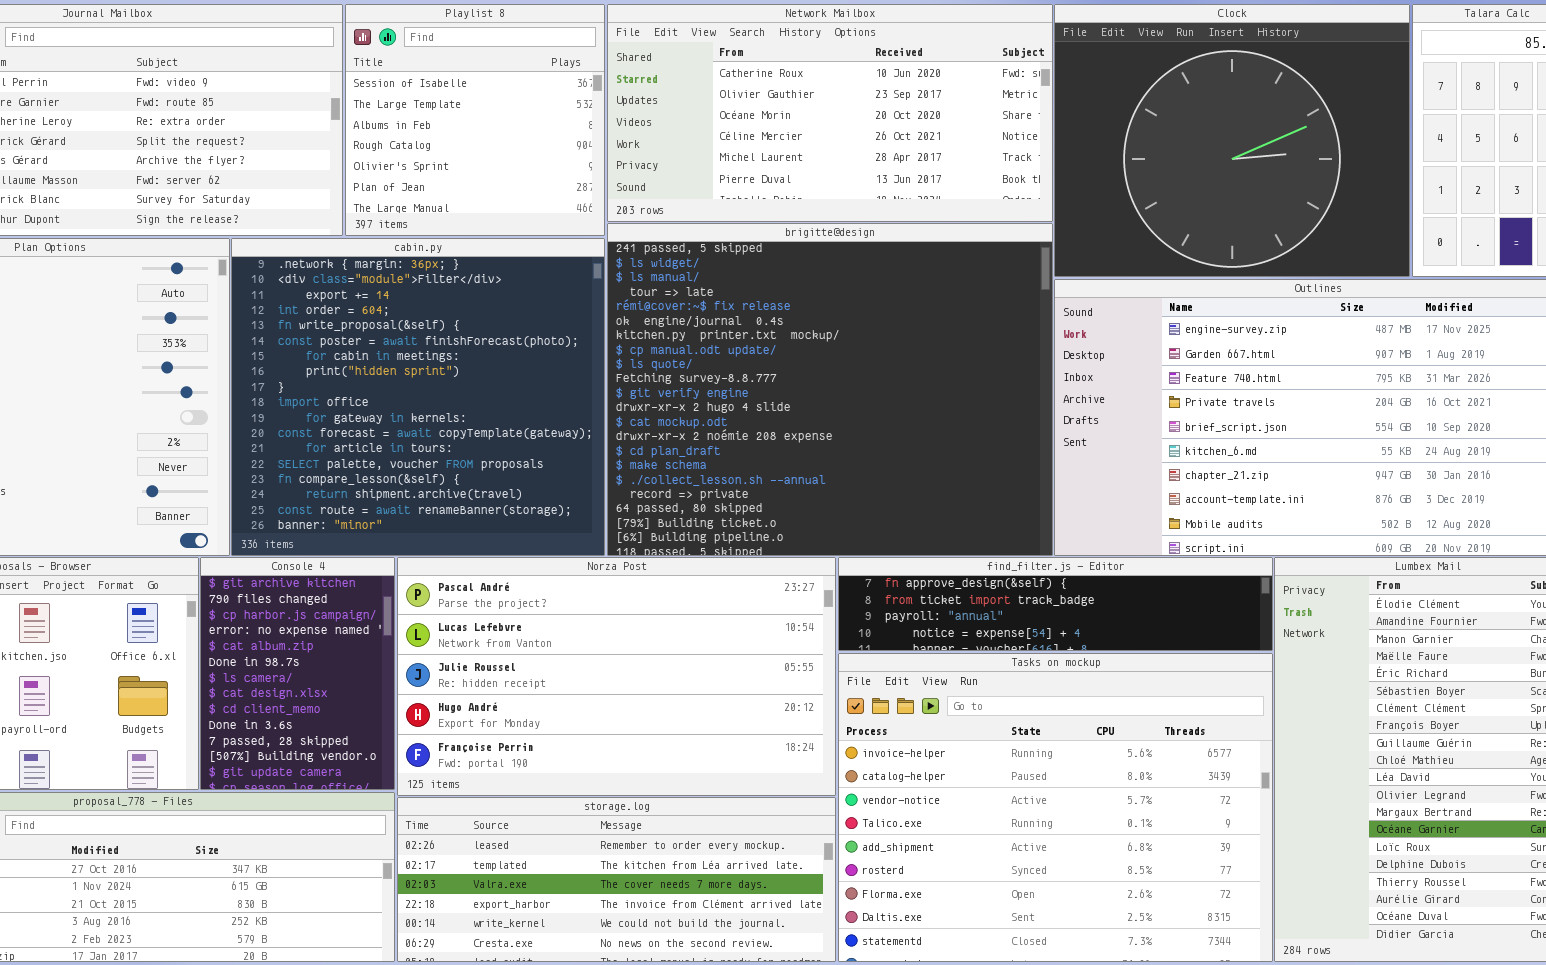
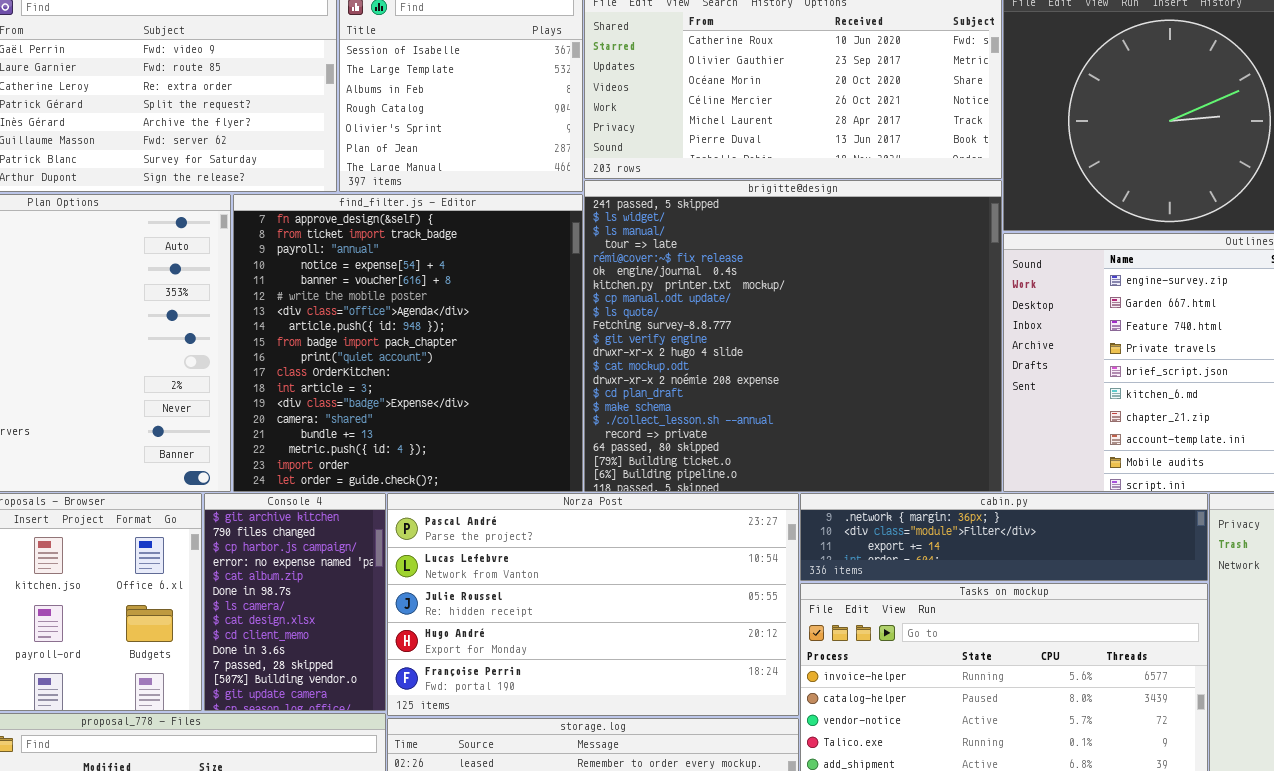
cabin.py: [231,238,605,556] -> [800,493,1208,581], moved, resized
find_filter.js - Editor: [838,557,1273,651] -> [233,194,583,492], moved, resized

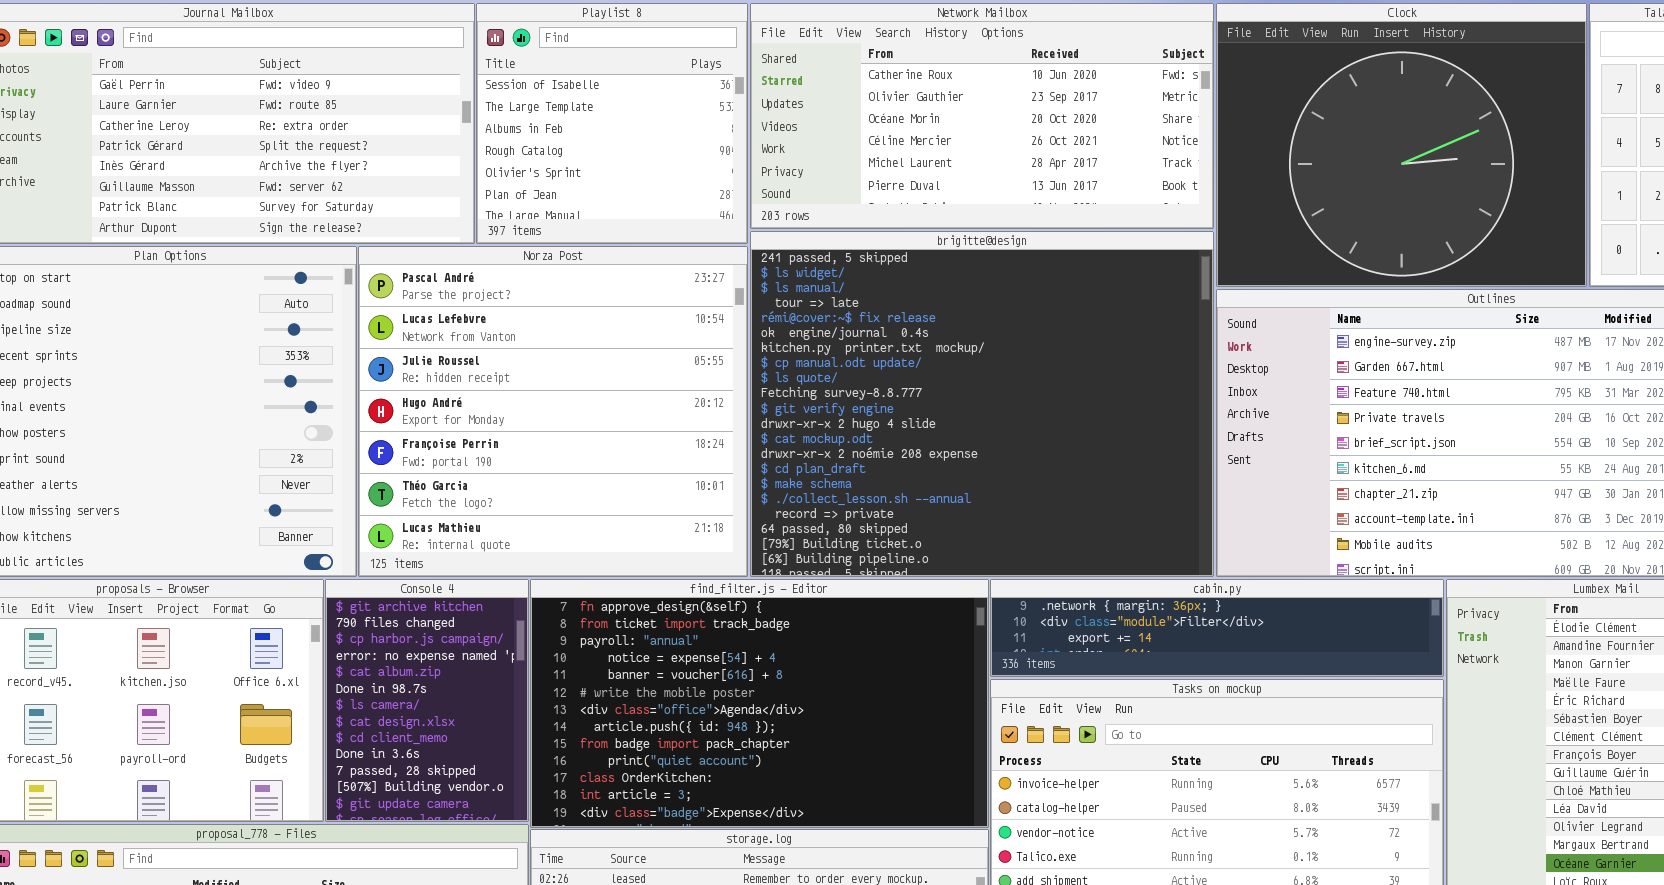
find_filter.js - Editor: [233,194,583,492] -> [530,579,989,828], moved, resized
Norza Post: [387,493,799,716] -> [358,246,748,577], moved, resized

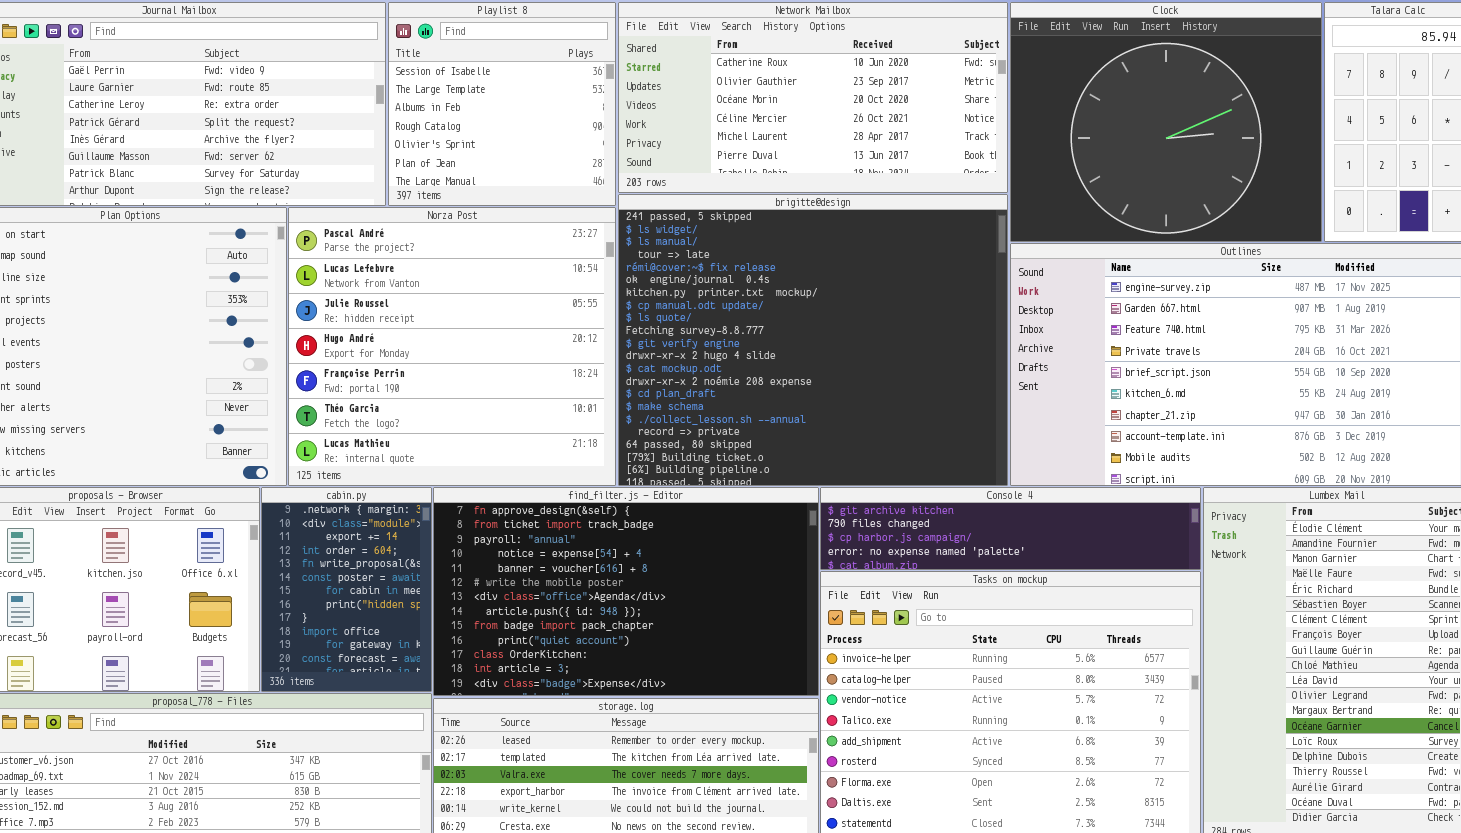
Console 4: [325,579,529,822] -> [820,487,1201,570], moved, resized
cabin.py: [990,579,1444,677] -> [261,487,432,692], moved, resized

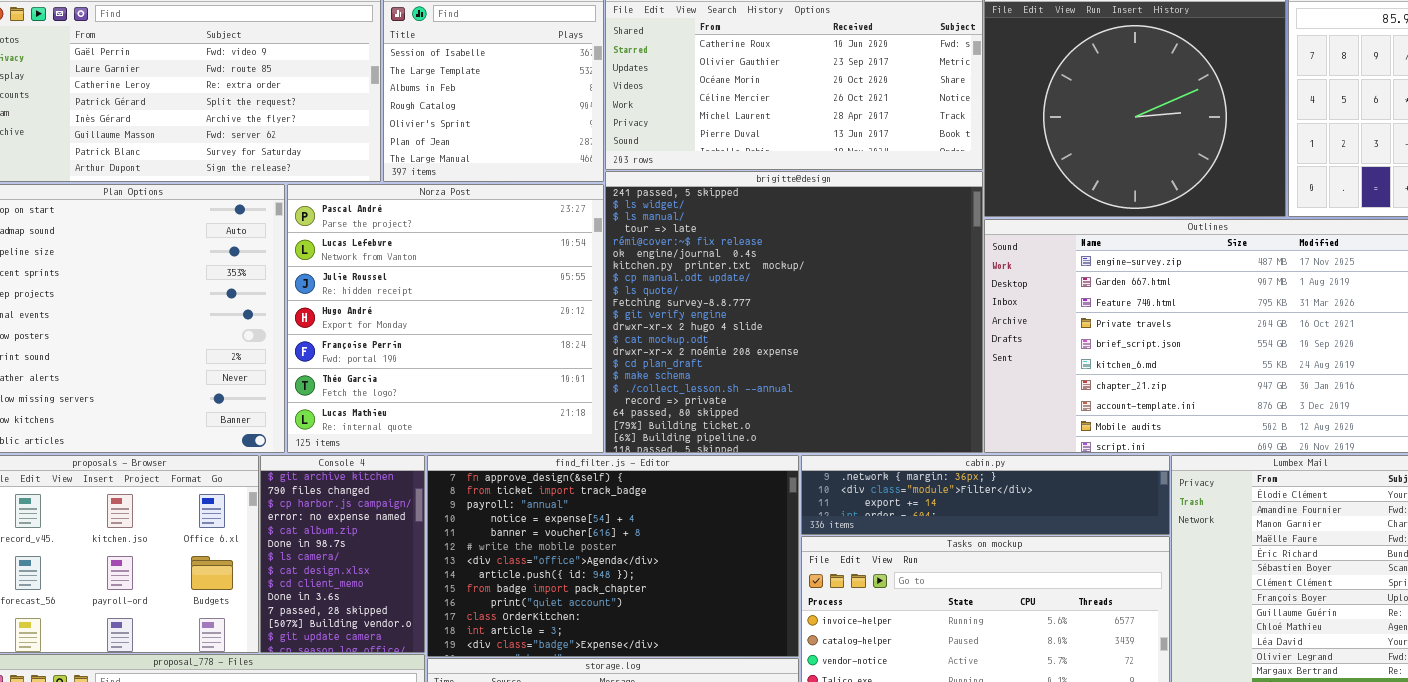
cabin.py: [261,487,432,692] -> [801,455,1170,535], moved, resized
Console 4: [820,487,1201,570] -> [260,455,425,653], moved, resized

